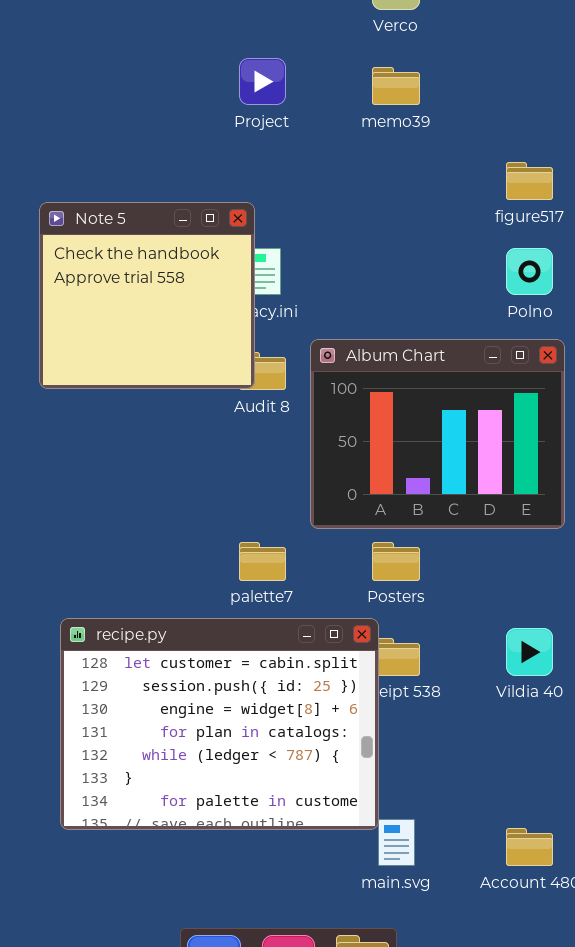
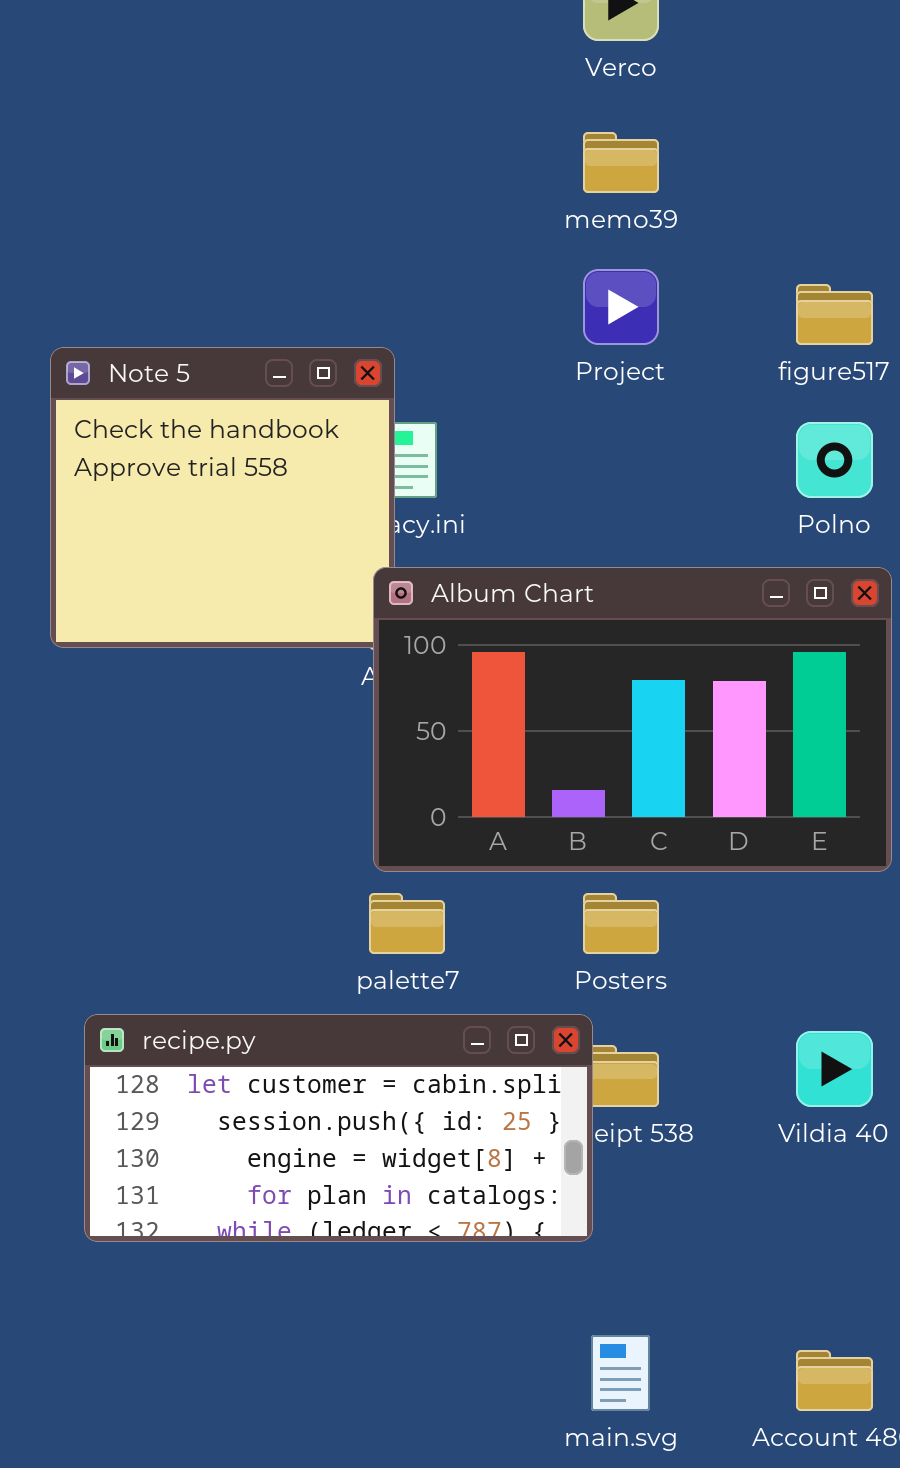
Project: [239,58,286,105] -> [583,269,659,345], moved
Album Chart: [310,339,565,529] -> [373,567,892,872], resized
recipe.py: [60,618,379,830] -> [84,1014,593,1242], resized

